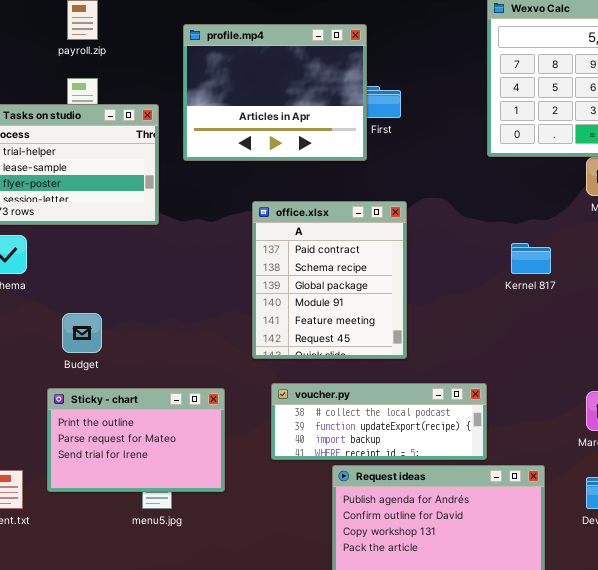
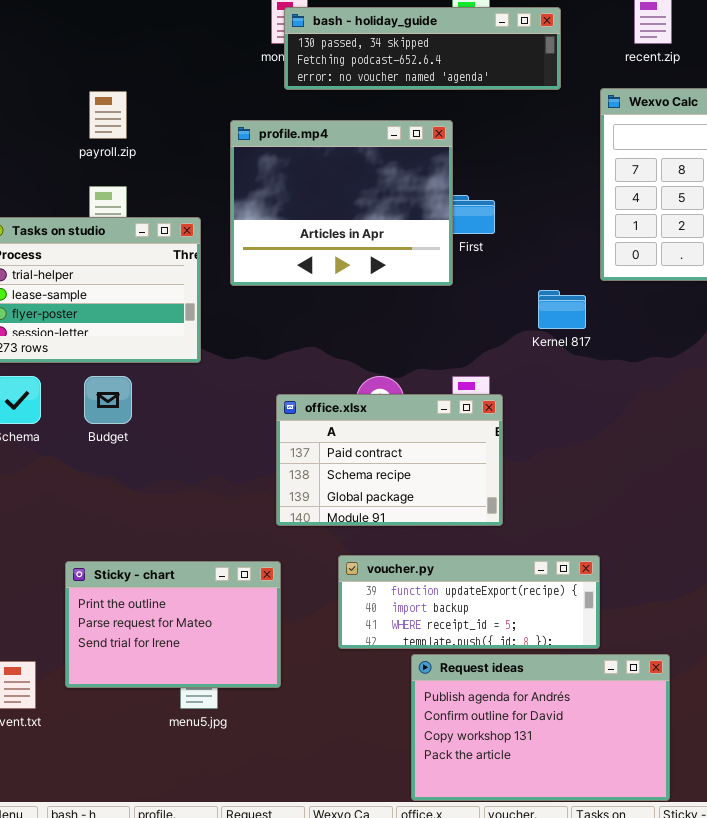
office.xlsx: [252,201,407,359] -> [276,394,503,526], resized
Kernel 817: [511,243,551,274] -> [538,290,586,329], moved
Budget: [62,313,102,353] -> [84,376,132,424], moved
voucher.py: [271,383,487,460] -> [338,555,600,649], scrolled down 1 row

